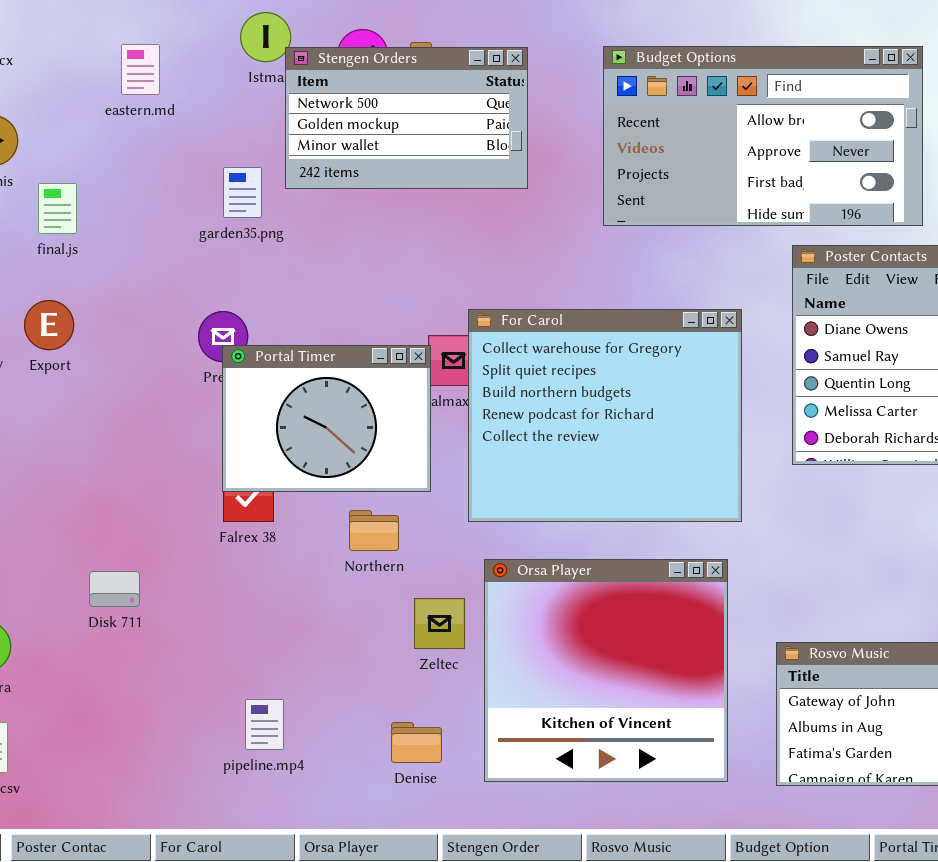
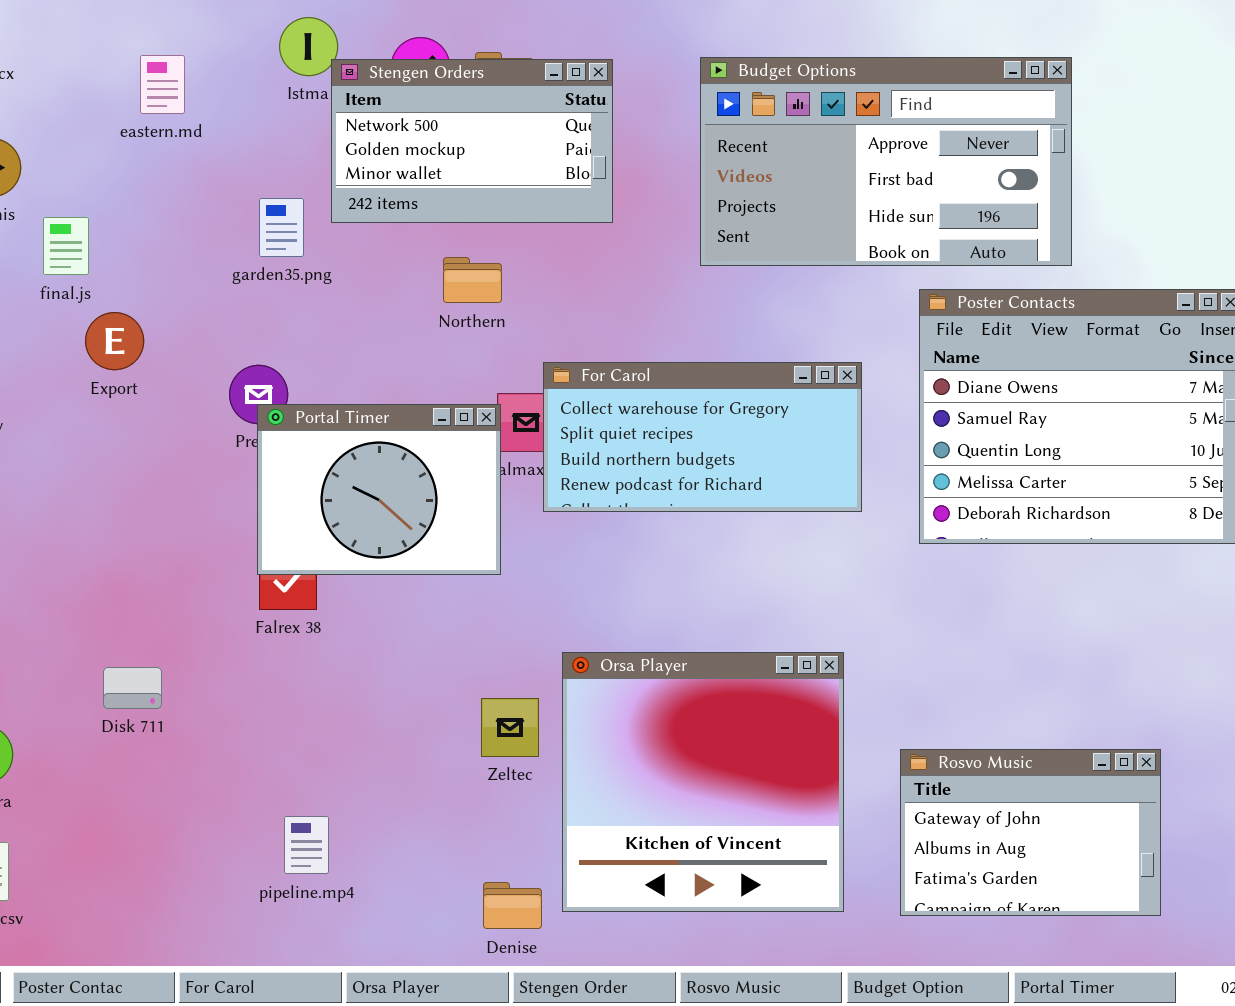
Budget Options: [603,46,923,226] -> [700,57,1072,266], scrolled down 1 row
Export: [24,300,74,350] -> [85,312,144,370], moved
For Carol: [468,309,742,522] -> [543,362,862,512], resized
Northern: [349,510,399,551] -> [443,257,502,303], moved
Denise: [391,722,442,763] -> [483,882,542,929], moved

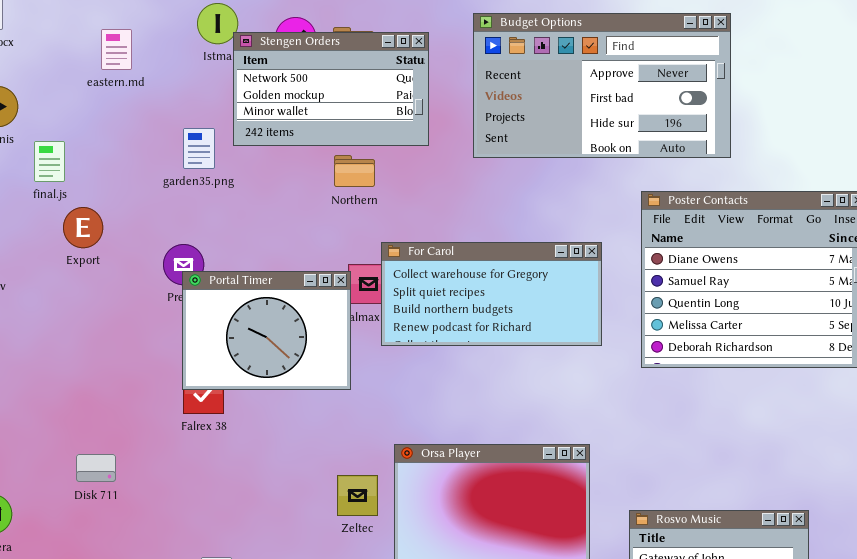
Budget Options: [700,57,1072,266] -> [473,13,731,158], moved
Northern: [443,257,502,303] -> [334,155,375,187], moved

